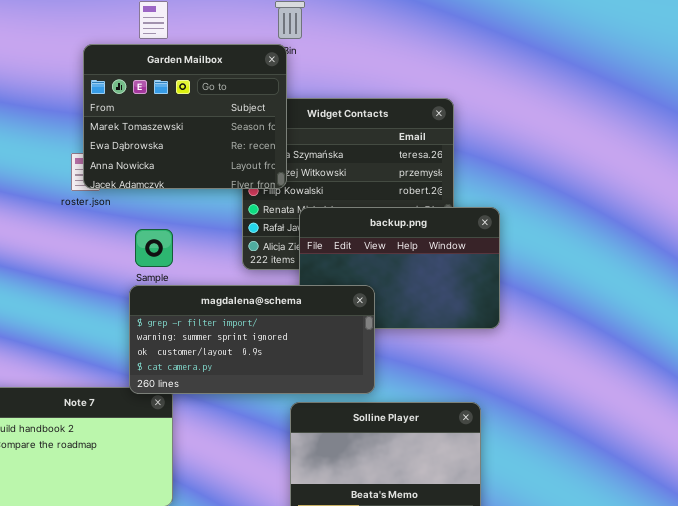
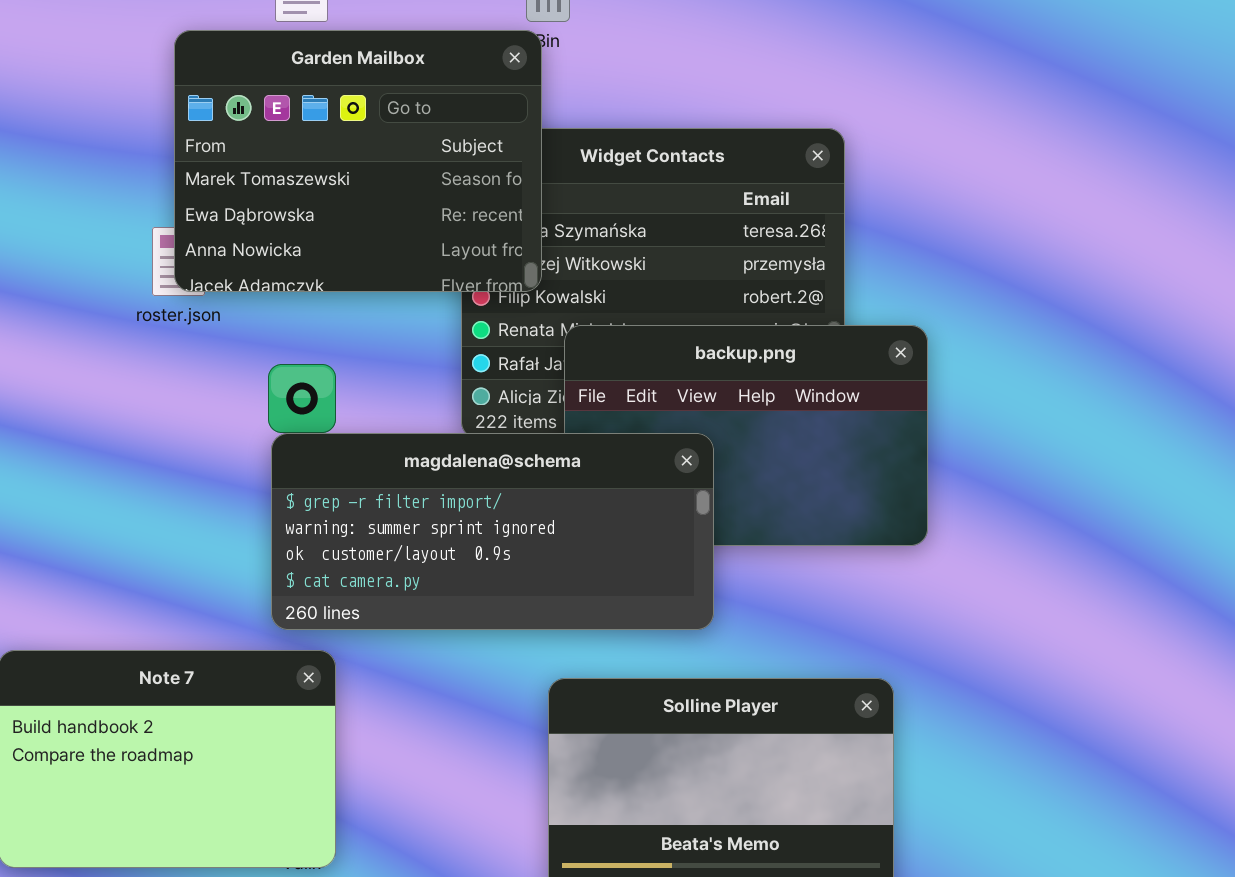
magdalena@schema: [129,285,375,394] -> [271,433,714,630], moved

